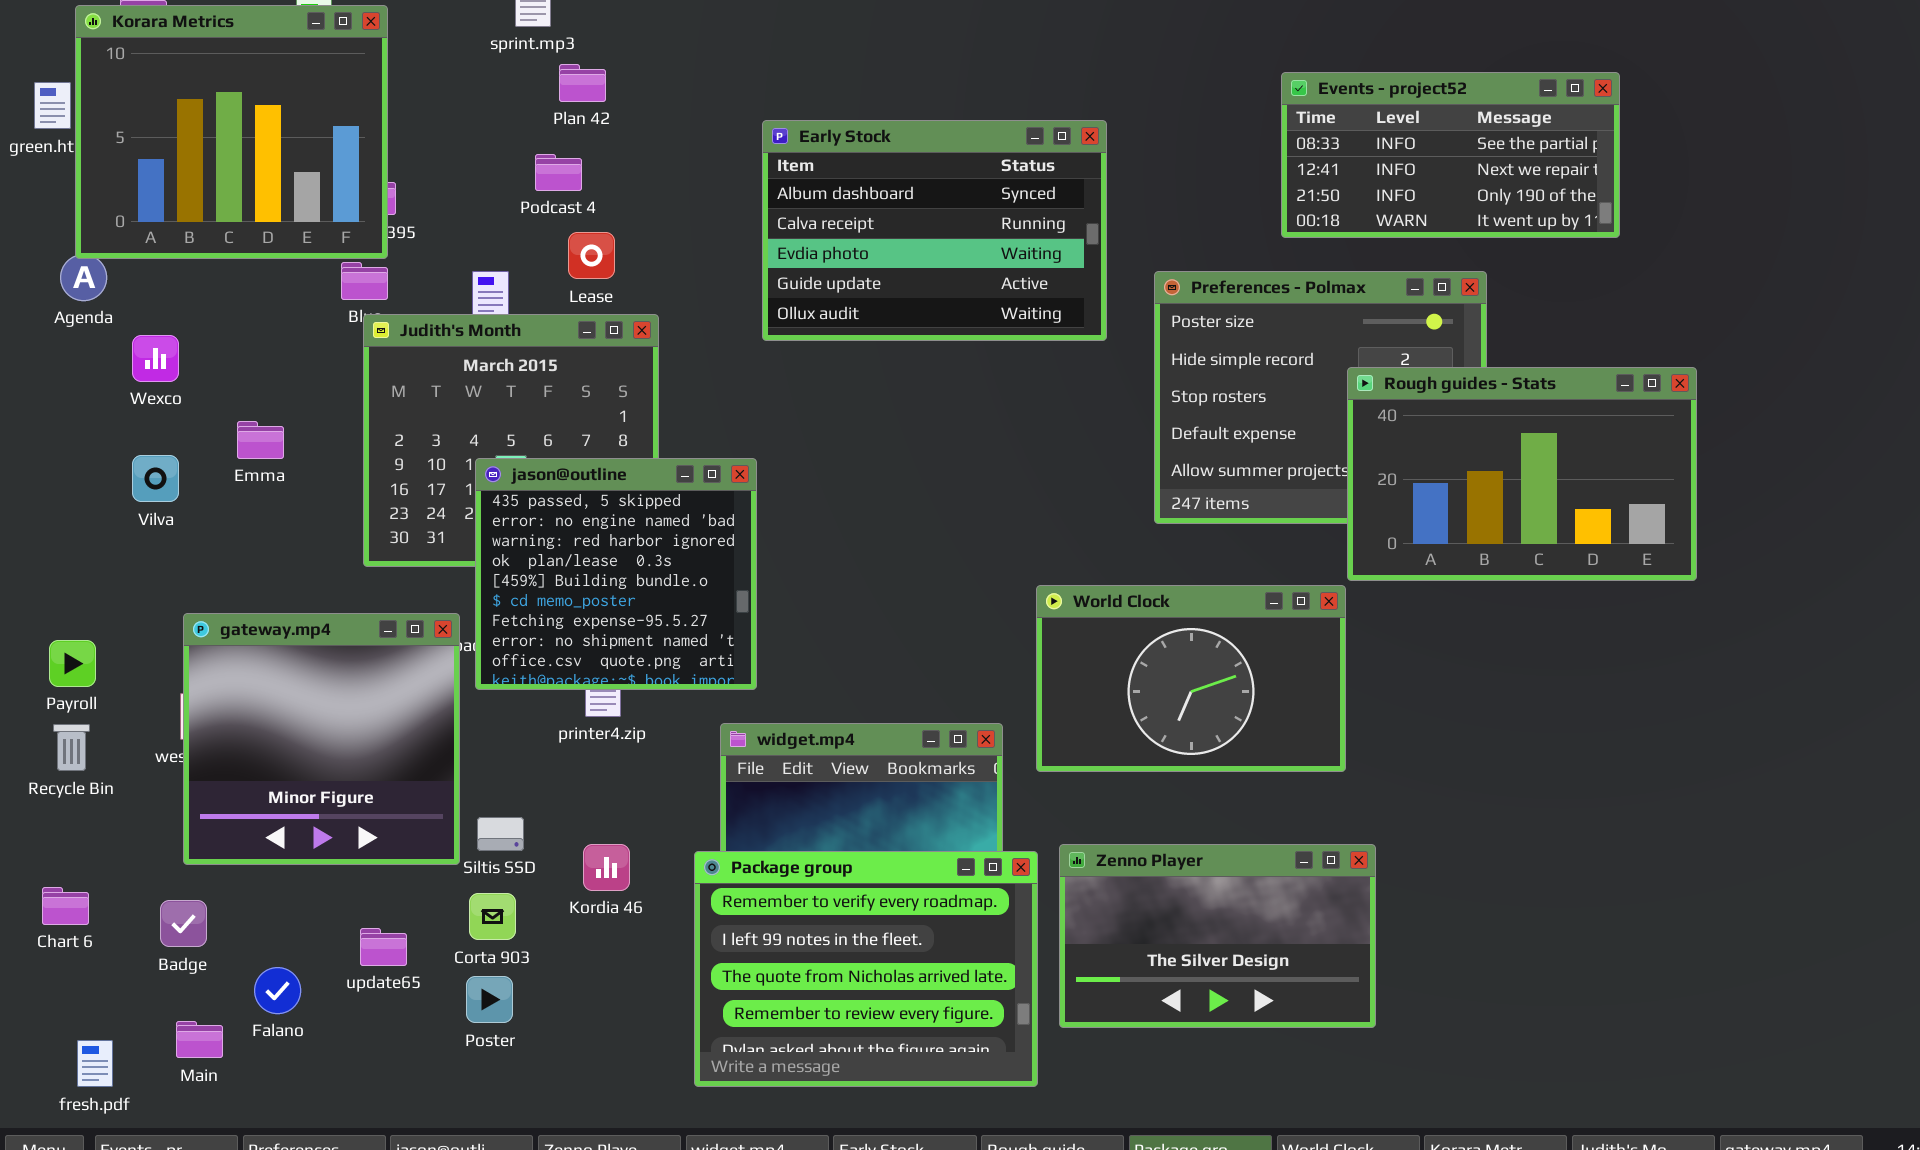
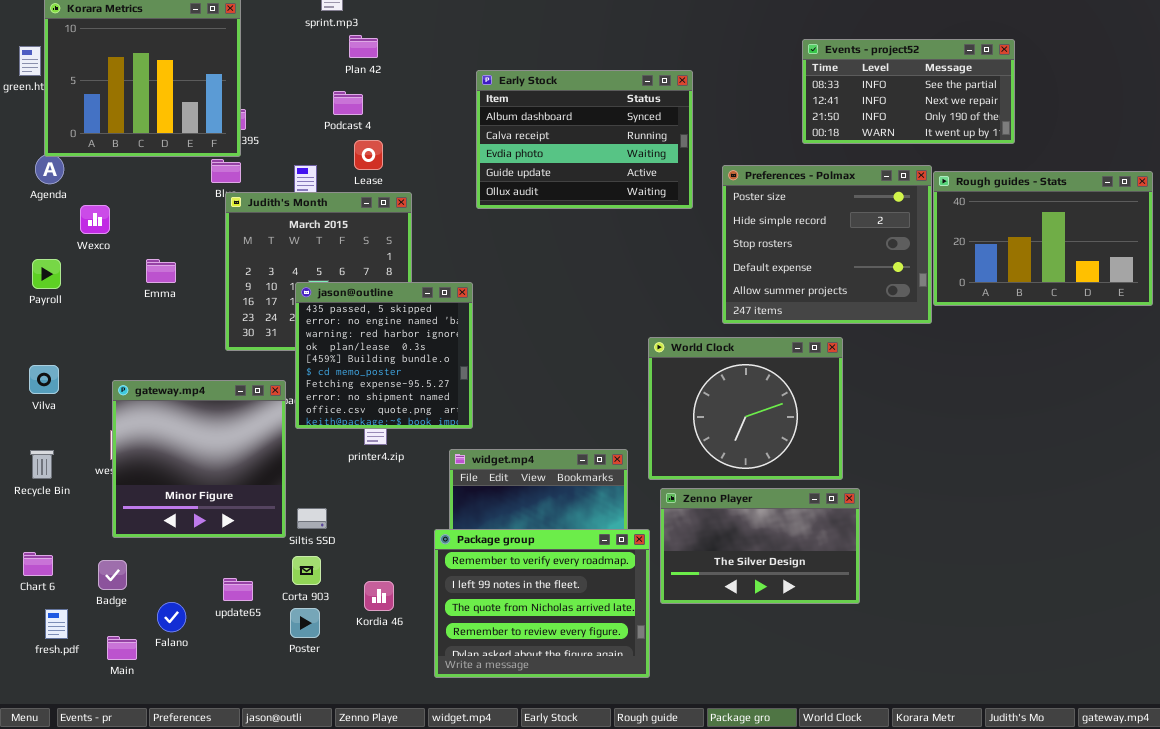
Rough guides - Stats: [1347,367,1697,581] -> [933,171,1153,306], moved
Vilva: [132,455,179,502] -> [29,365,59,394], moved
World Clock: [1036,585,1346,772] -> [648,337,843,480], resized
Payroll: [49,640,96,687] -> [32,259,61,289], moved
Kordia 46: [583,844,630,891] -> [364,581,394,611], moved
Zenno Player: [1059,844,1376,1028] -> [660,488,860,604], moved
fresh.pdf: [77,1040,113,1087] -> [45,609,68,639], moved

